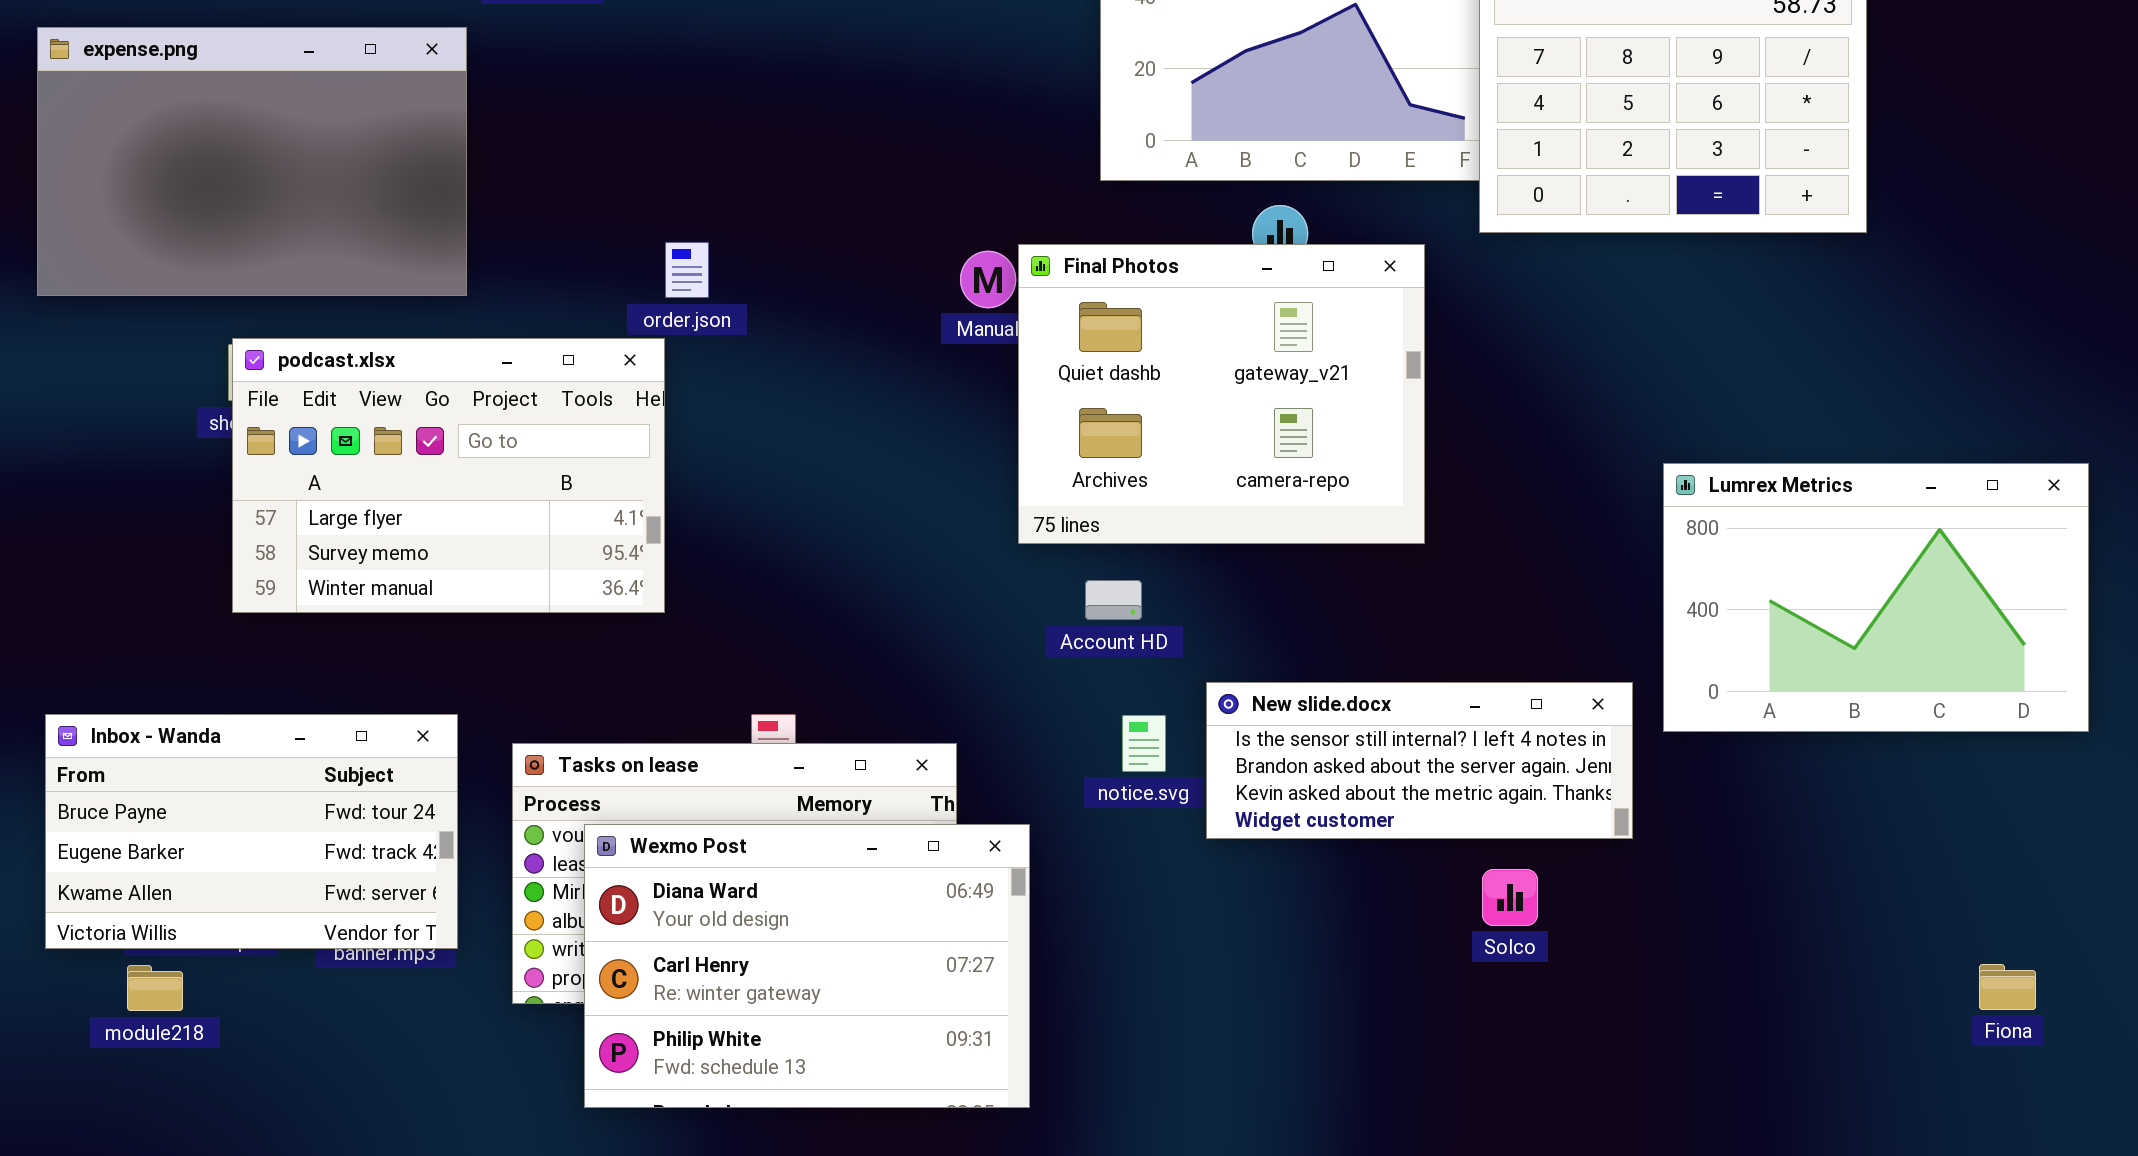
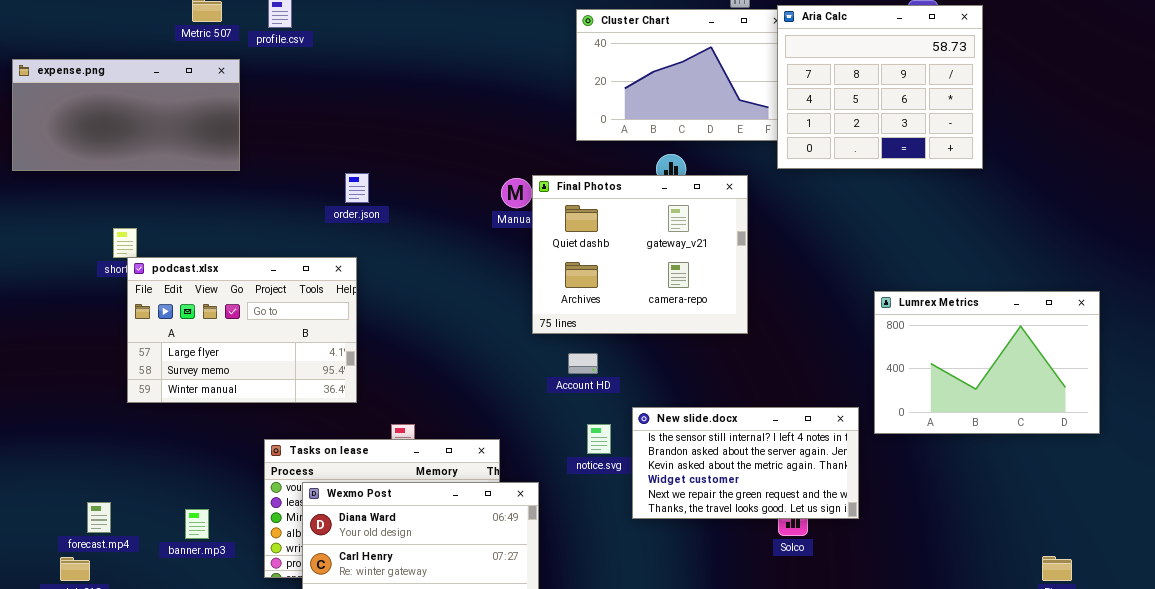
expense.png: [37,27,467,296] -> [12,59,240,171], resized
podcast.xlsx: [232,338,665,613] -> [127,257,357,403], moved
New slide.docx: [1206,682,1633,839] -> [632,407,859,519], resized
Inbox - Wanda: [45,714,458,949] -> none, closed

